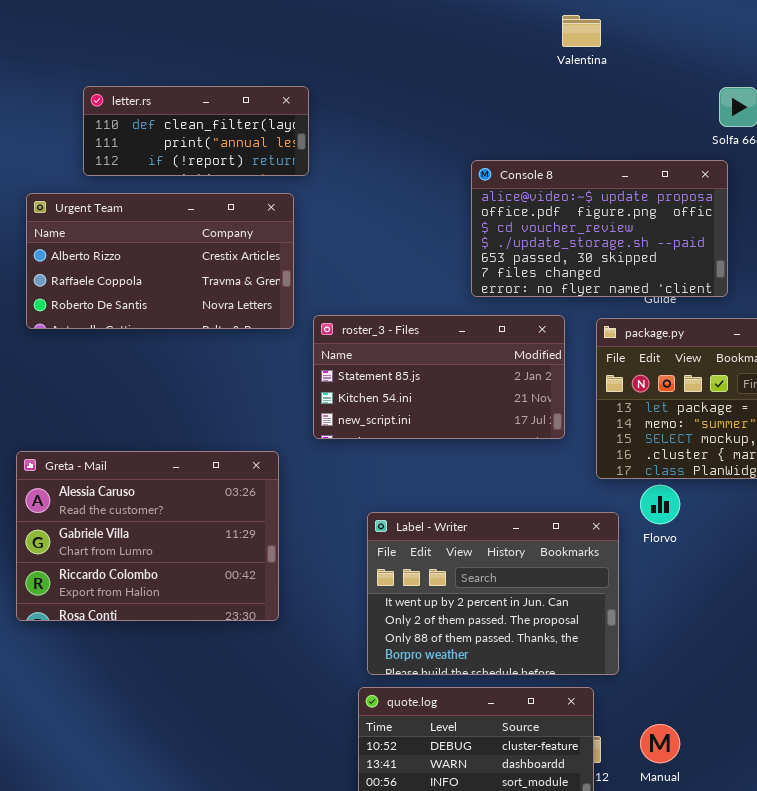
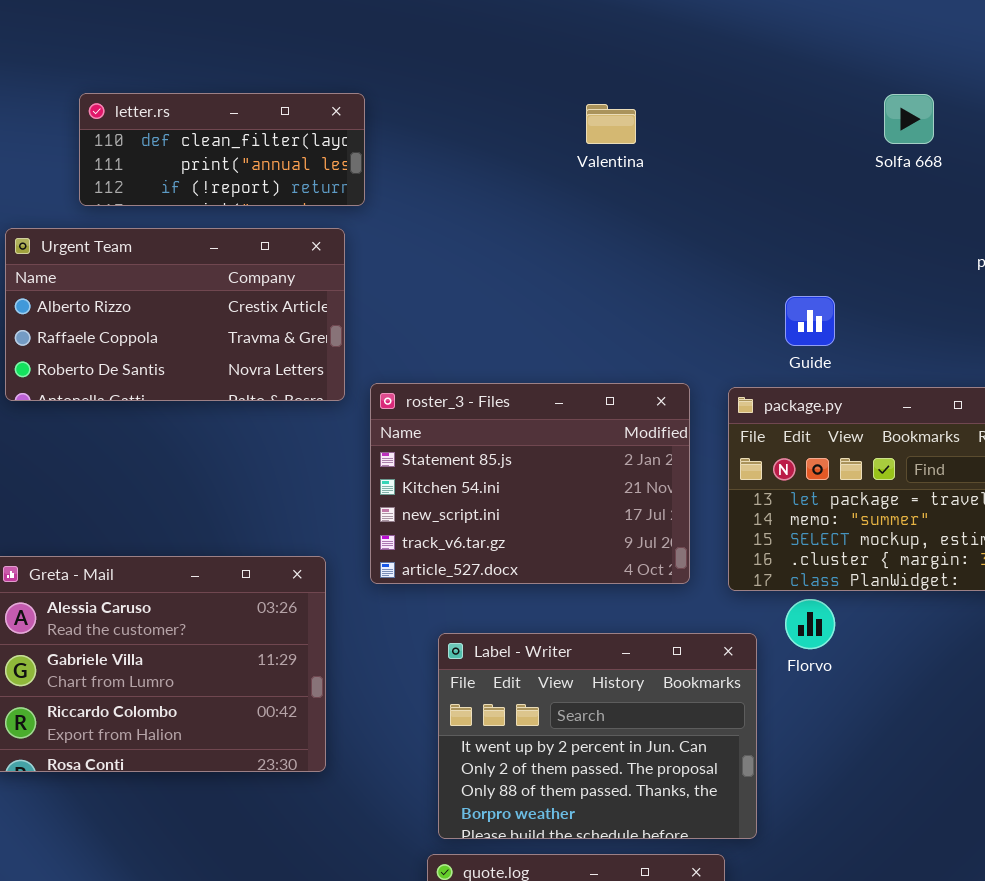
Valentina: [562,15,601,47] -> [586,104,636,144], moved
Console 8: [471,160,728,297] -> none, closed
roster_3 - Files: [313,315,565,439] -> [370,383,690,584], resized

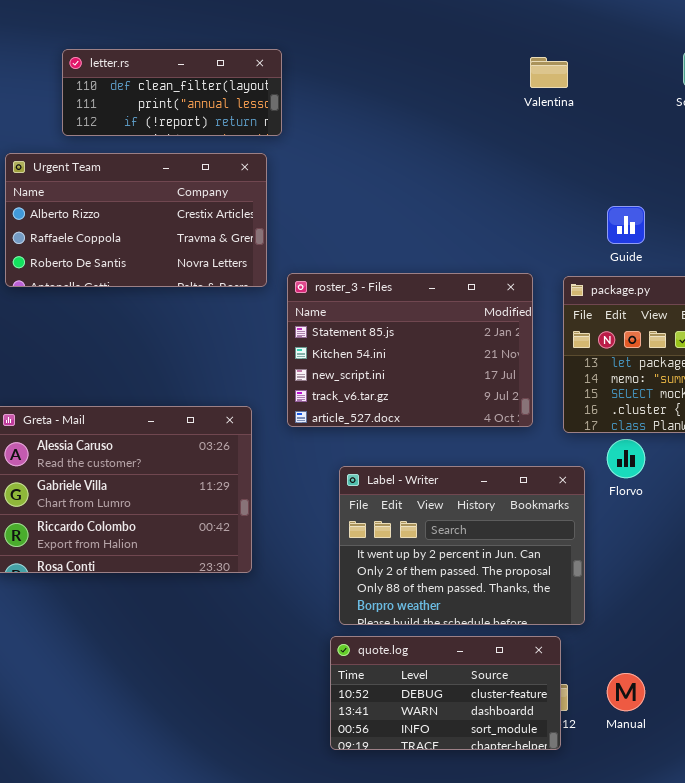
Valentina: [586,104,636,144] -> [530,57,568,88], moved

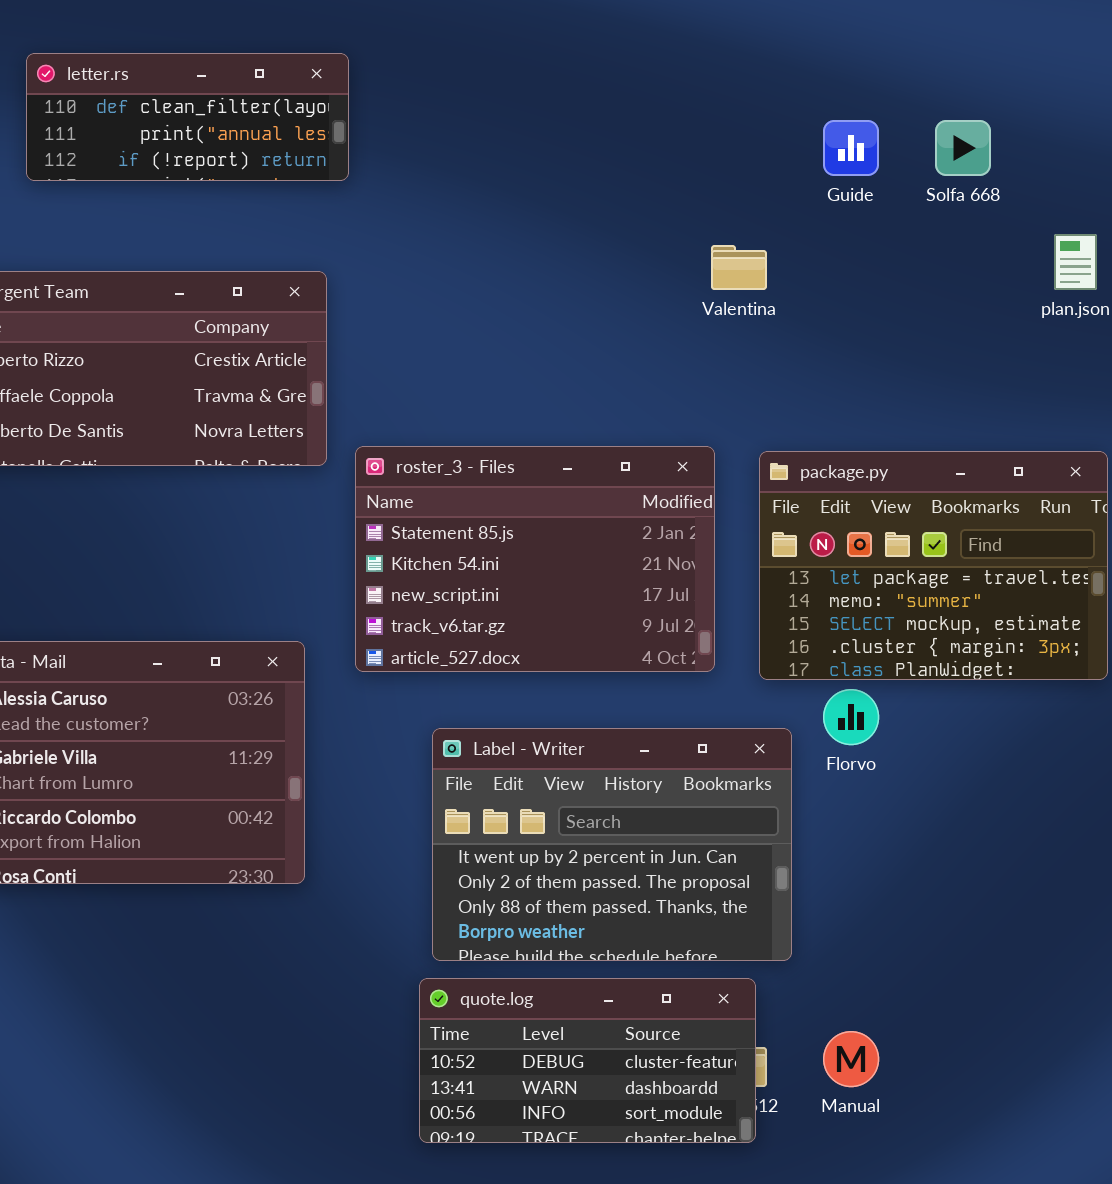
letter.rs: [62,49,282,136] -> [26,53,349,181], moved
Valentina: [530,57,568,88] -> [711,245,767,290], moved
Guide: [607,206,645,244] -> [823,120,879,176], moved

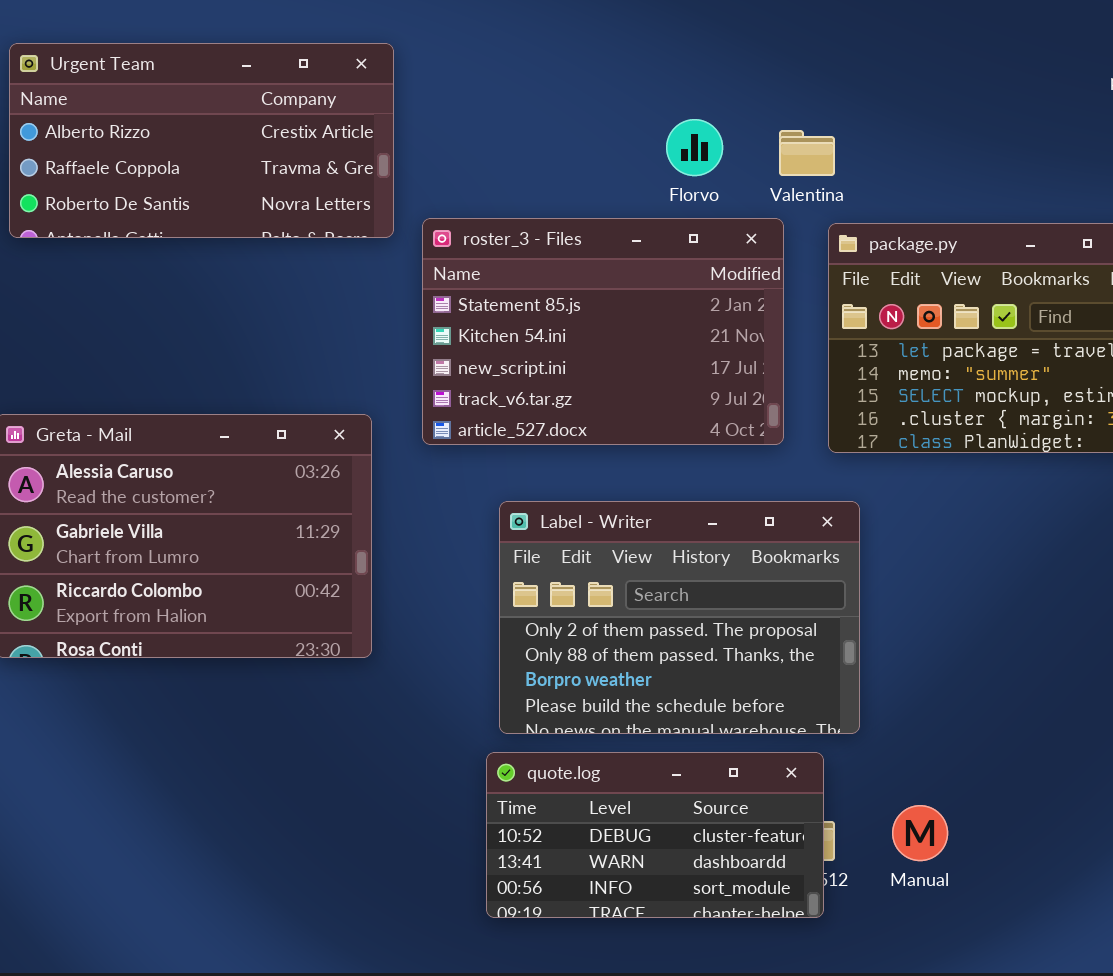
Valentina: [711,245,767,290] -> [779,130,835,176], moved
Florvo: [823,689,879,745] -> [666,119,723,176], moved
Label - Writer: [432,728,792,961] -> [499,501,860,734], scrolled down 1 row

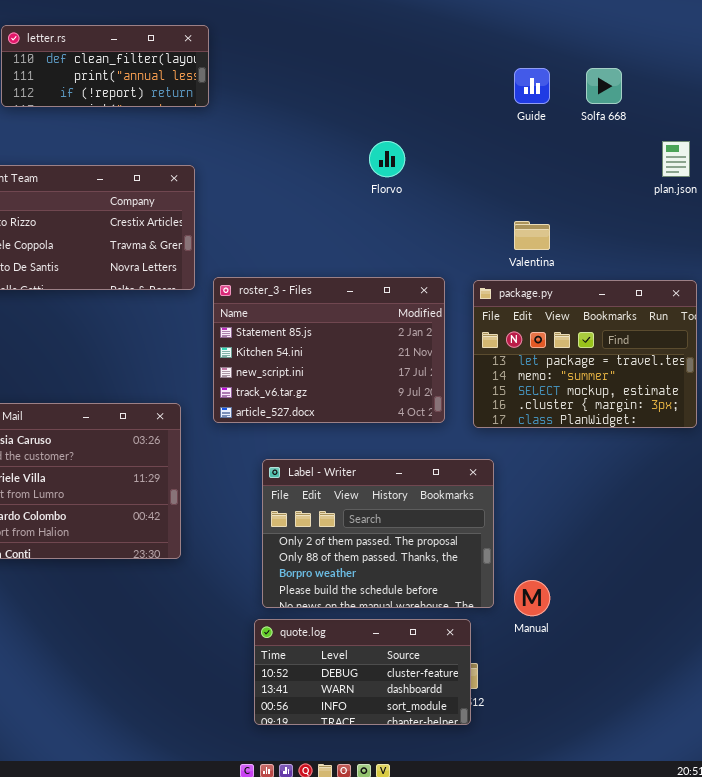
Florvo: [666,119,723,176] -> [369,141,405,177], moved
Valentina: [779,130,835,176] -> [514,221,550,250], moved
Manual: [892,805,948,861] -> [514,580,550,616], moved

